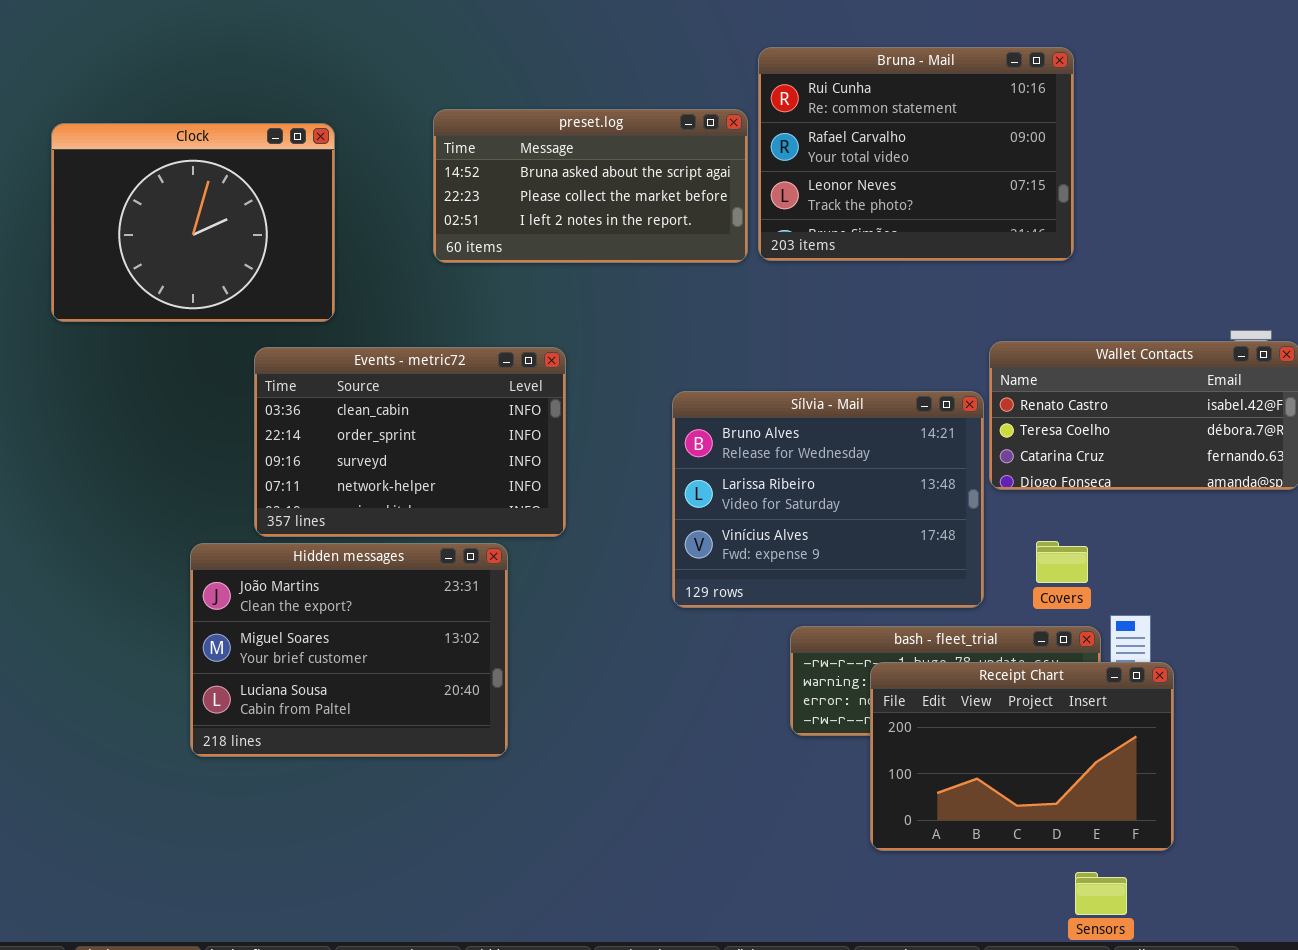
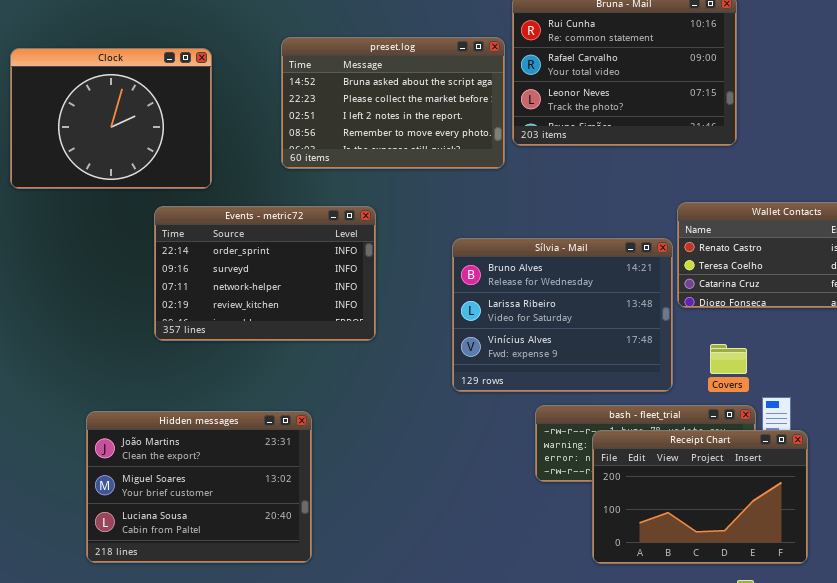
preset.log: [433,109,748,263] -> [281,37,505,169], resized
Events - metric72: [254,347,566,537] -> [154,206,376,341], scrolled down 1 row
Hidden messages: [190,543,508,757] -> [86,411,312,563], moved

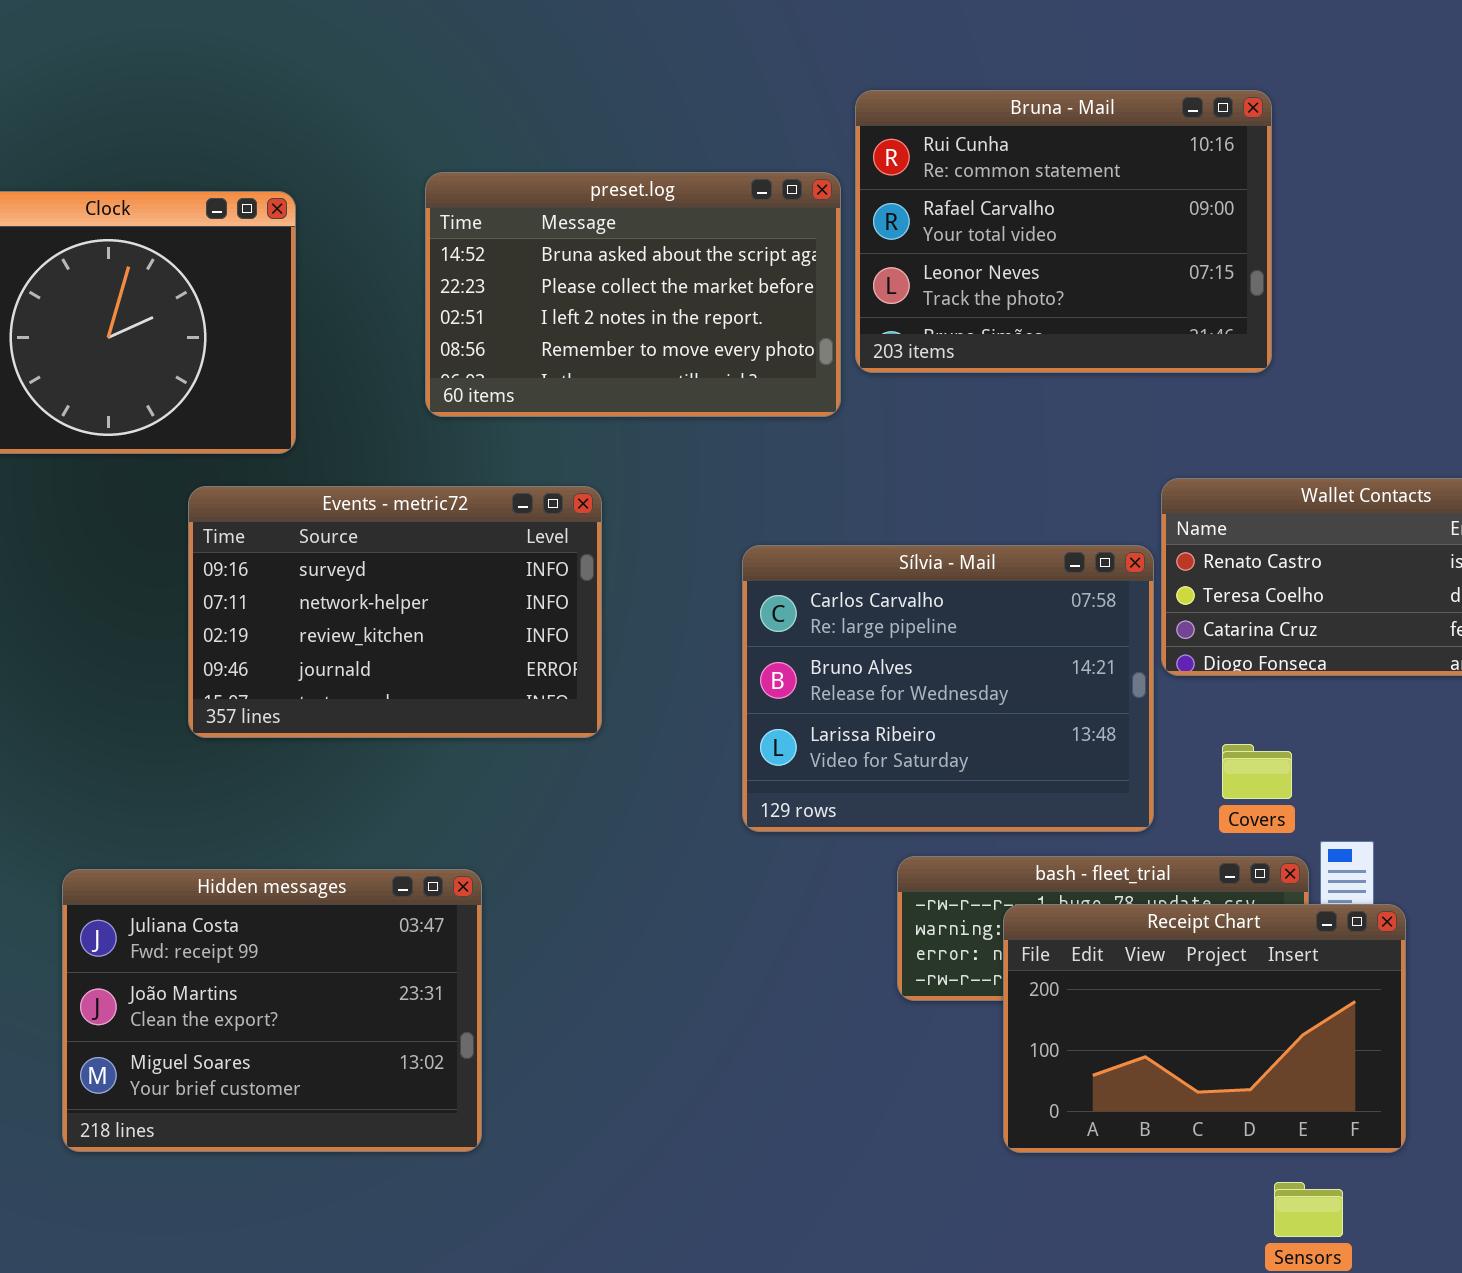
Events - metric72: [154,206,376,341] -> [188,486,602,738], scrolled down 1 row
Sílvia - Mail: [452,238,673,392] -> [742,545,1154,832], scrolled up 1 row
Hidden messages: [86,411,312,563] -> [62,869,482,1152], scrolled up 1 row

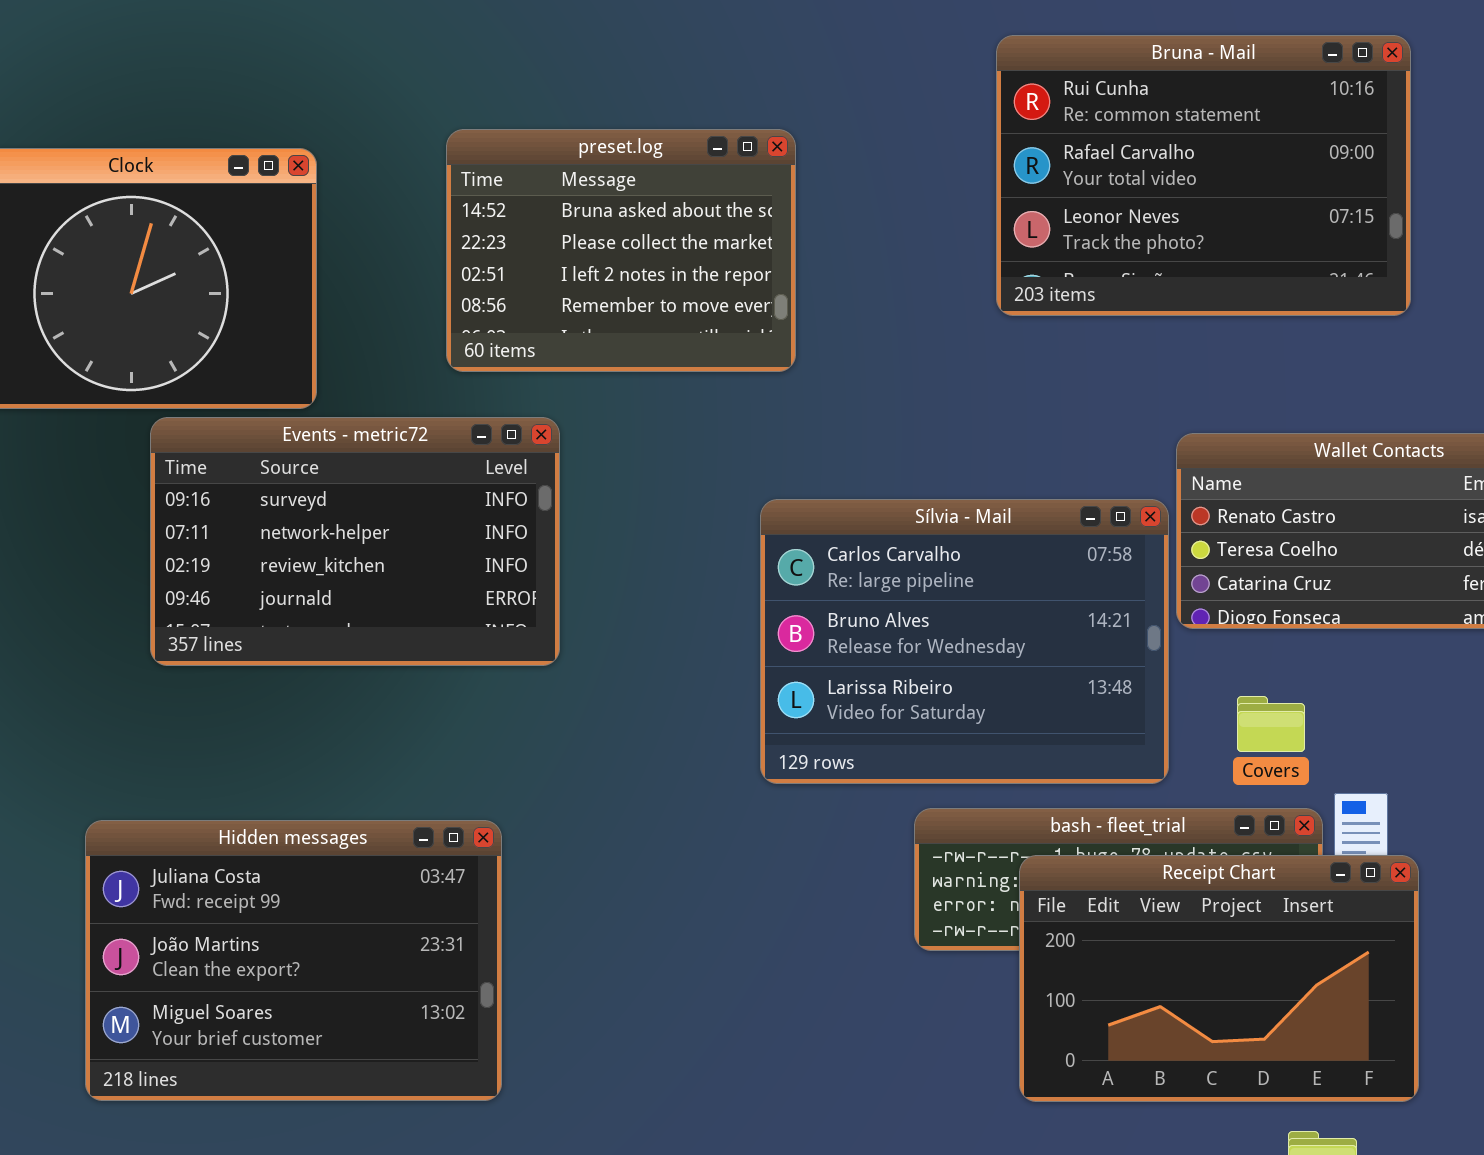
Bruna - Mail: [855,90,1272,373] -> [996,35,1411,316], moved
preset.log: [425,172,841,417] -> [446,129,796,372], resized
Events - metric72: [188,486,602,738] -> [150,417,560,666], moved

